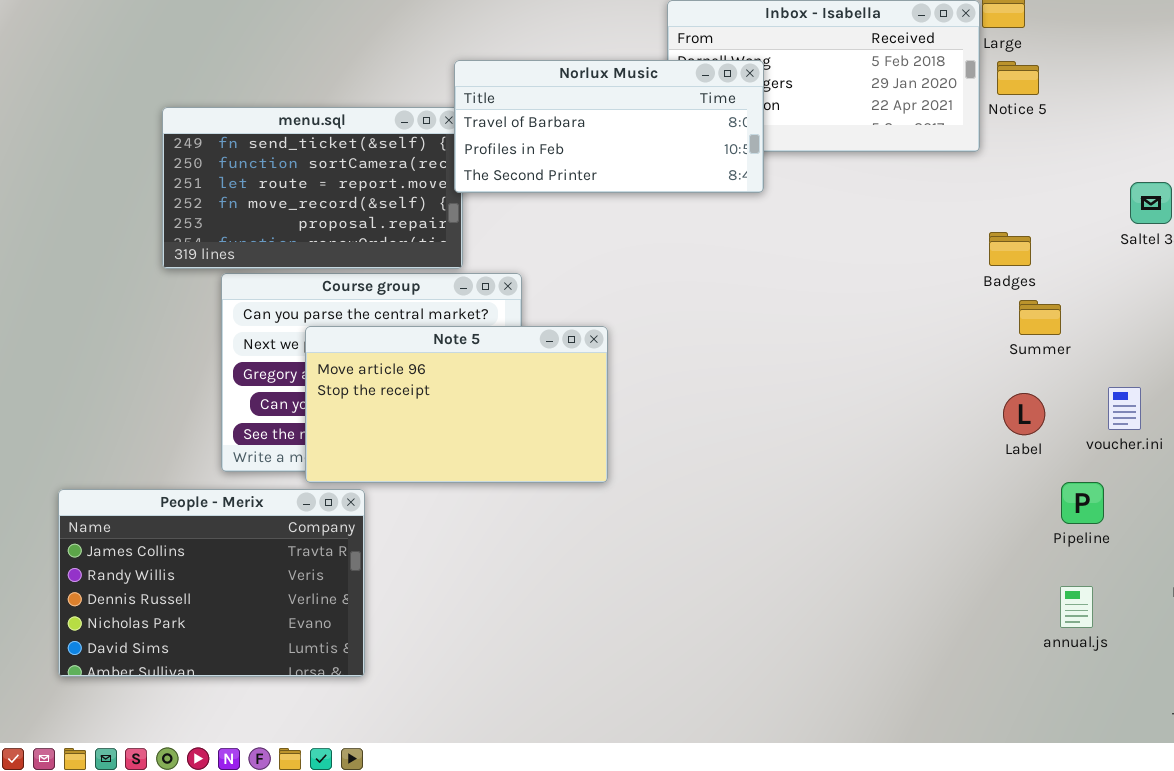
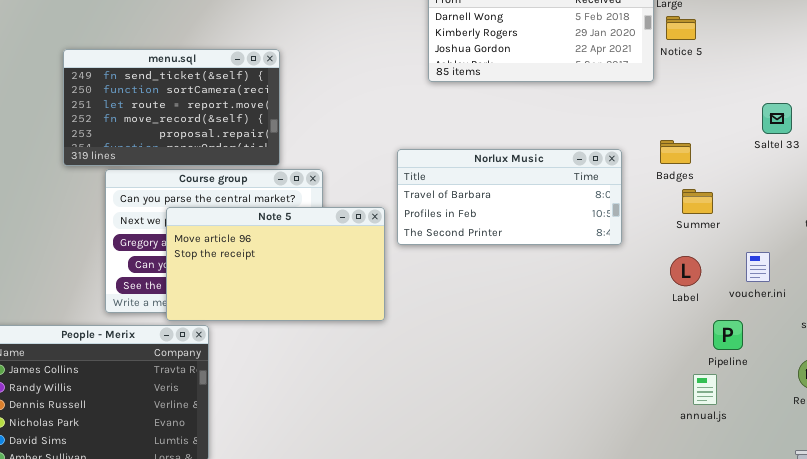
Norlux Music: [454,60,764,193] -> [397,149,622,245], moved
annual.js: [1060,586,1093,628] -> [693,374,717,405], moved

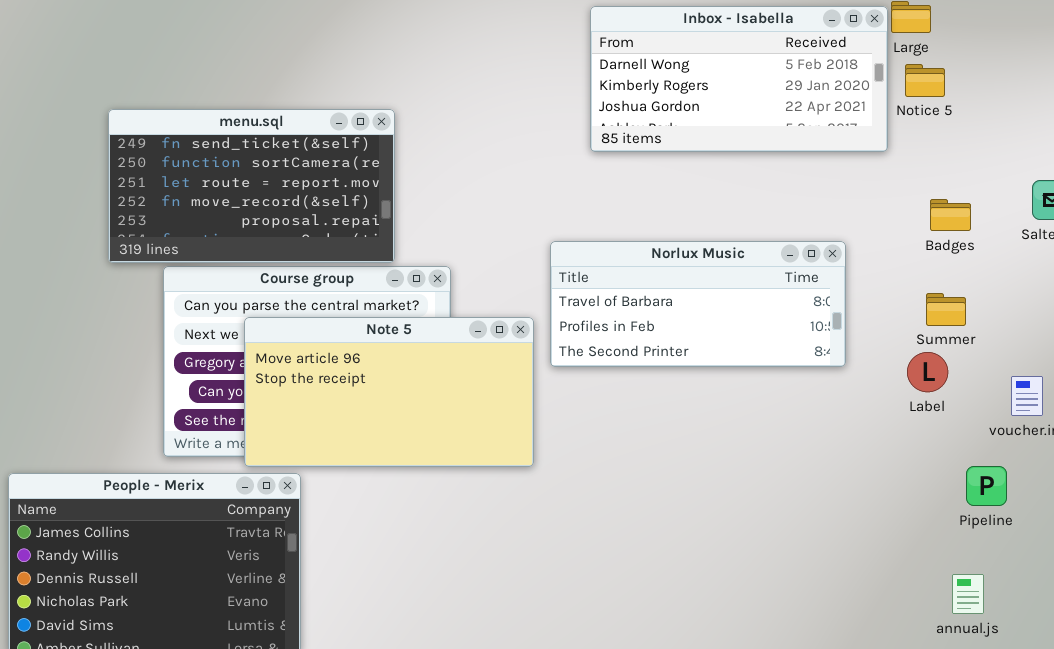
Badges: [660,140,691,164] -> [930,199,971,231], moved
Label: [670,256,701,286] -> [907,352,948,392], moved
annual.js: [693,374,717,405] -> [952,574,984,614], moved

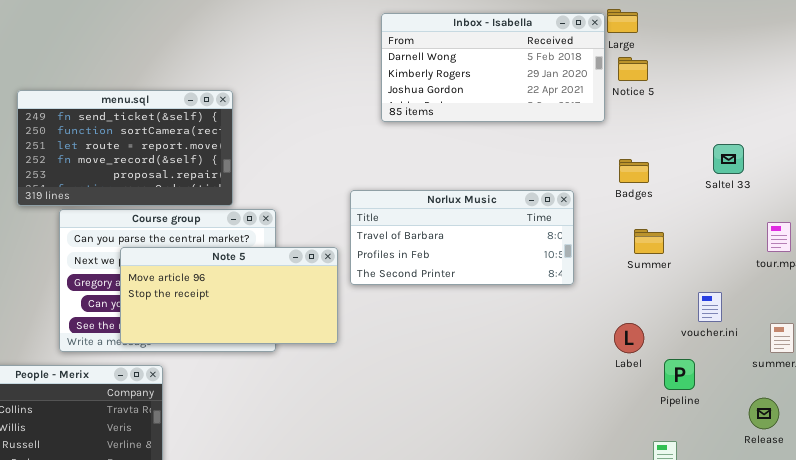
Badges: [930,199,971,231] -> [619,159,649,183], moved
Note 5: [244,317,534,467] -> [120,247,338,344], resized
Label: [907,352,948,392] -> [614,323,644,353], moved

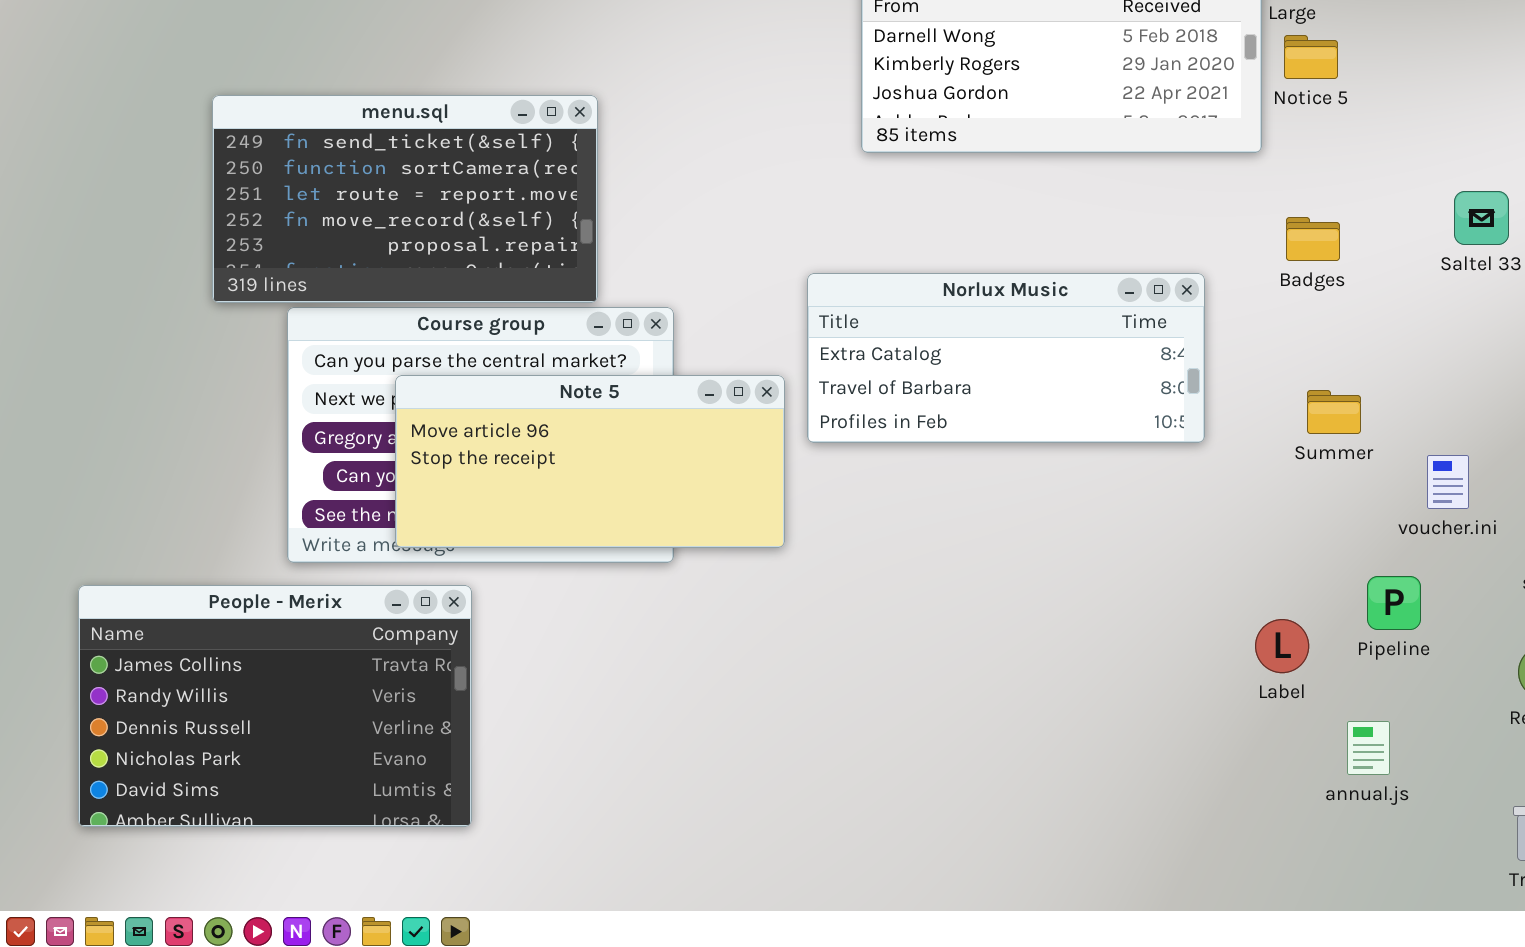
Norlux Music: [350,190,574,285] -> [807,273,1205,443], scrolled up 1 row
Summer: [634,229,664,254] -> [1307,390,1361,434], moved
Label: [614,323,644,353] -> [1255,619,1309,673], moved

